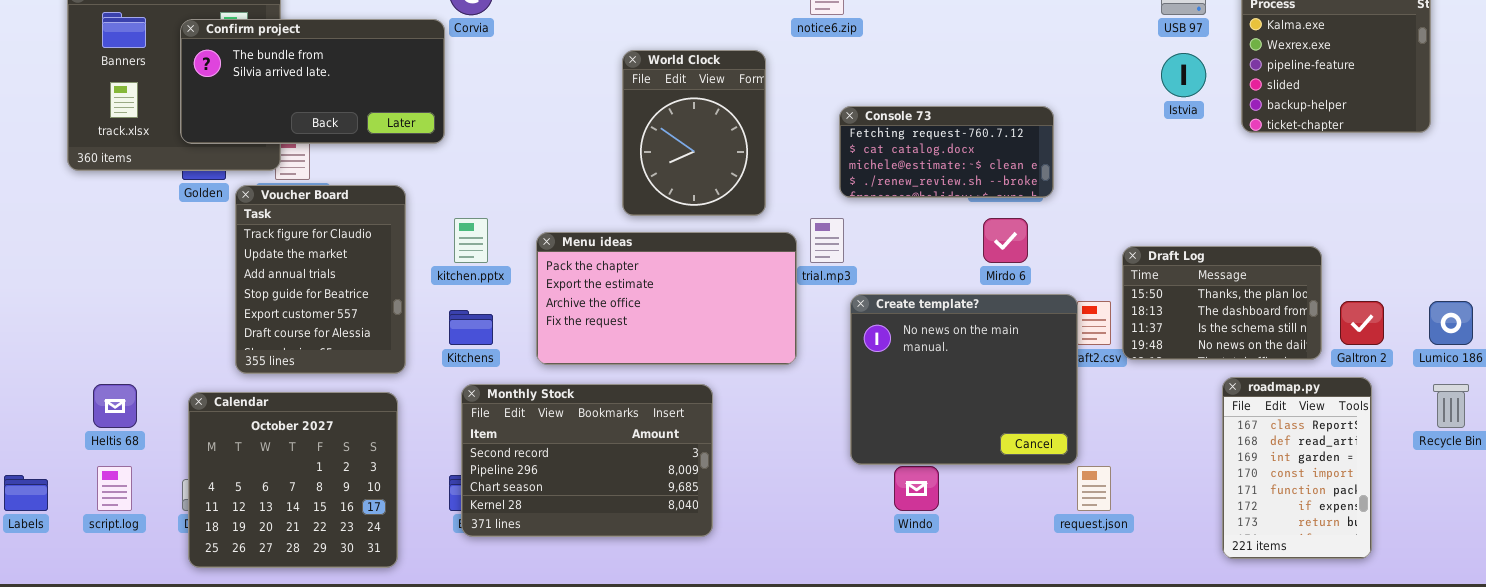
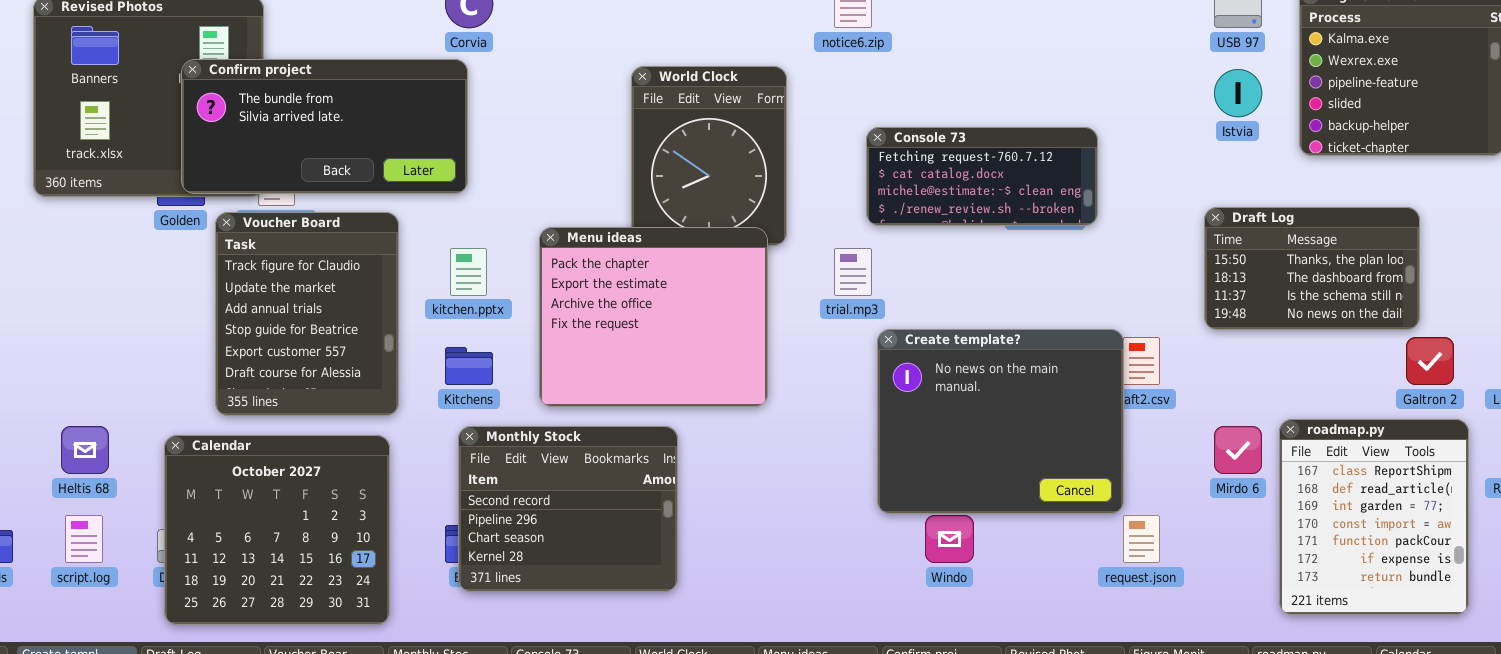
Confirm project: [180,19,445,144] -> [181,59,468,194], moved
Mirdo 6: [983,218,1028,263] -> [1214,426,1262,474], moved
Menu ideas: [536,232,797,365] -> [539,227,768,407], resized
Draft Log: [1122,246,1322,360] -> [1204,207,1420,330], moved
roadmap.py: [1222,377,1372,559] -> [1279,419,1469,615], resized
Monthly Stock: [461,384,713,537] -> [458,426,678,592], resized

